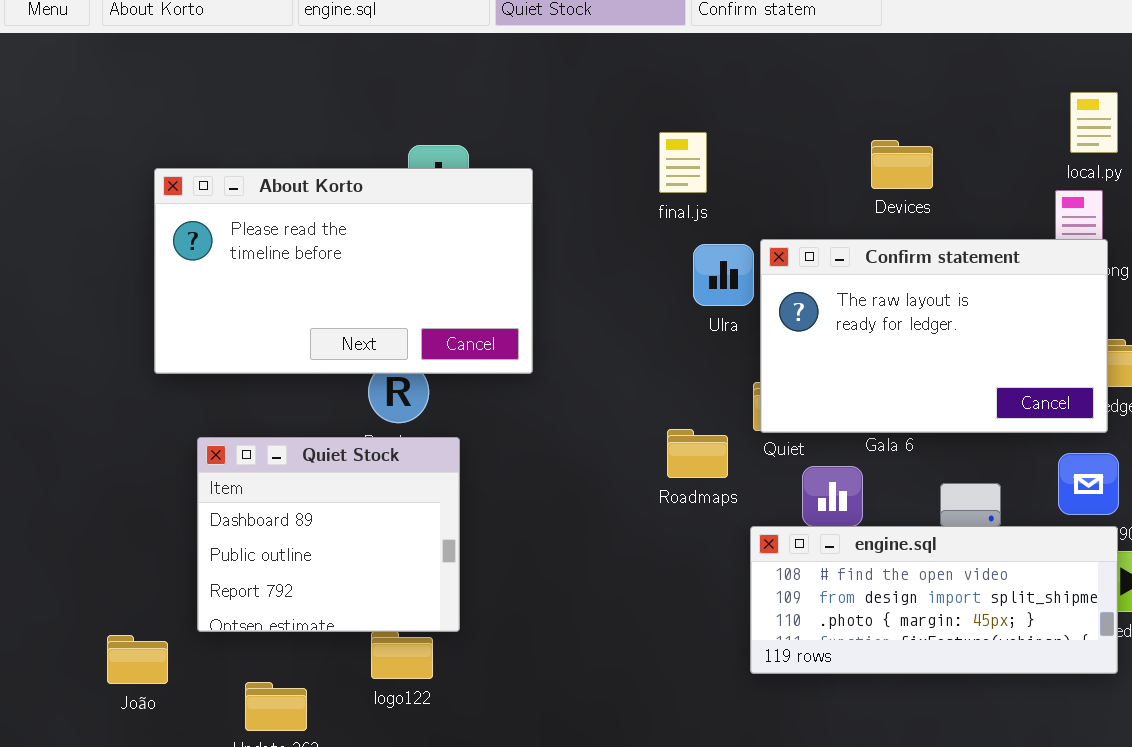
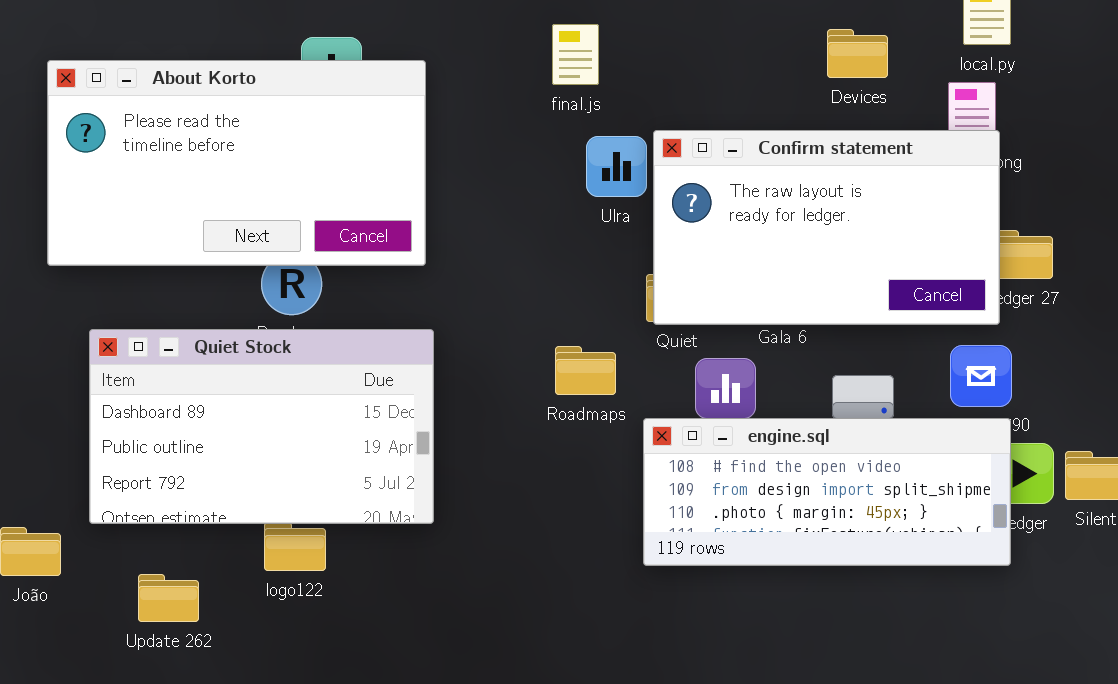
Devices: [871,140,933,189] -> [827,29,888,78], moved
Roadmaps: [667,429,728,478] -> [555,346,616,395], moved
Quiet Stock: [197,437,460,632] -> [89,329,434,524], resized

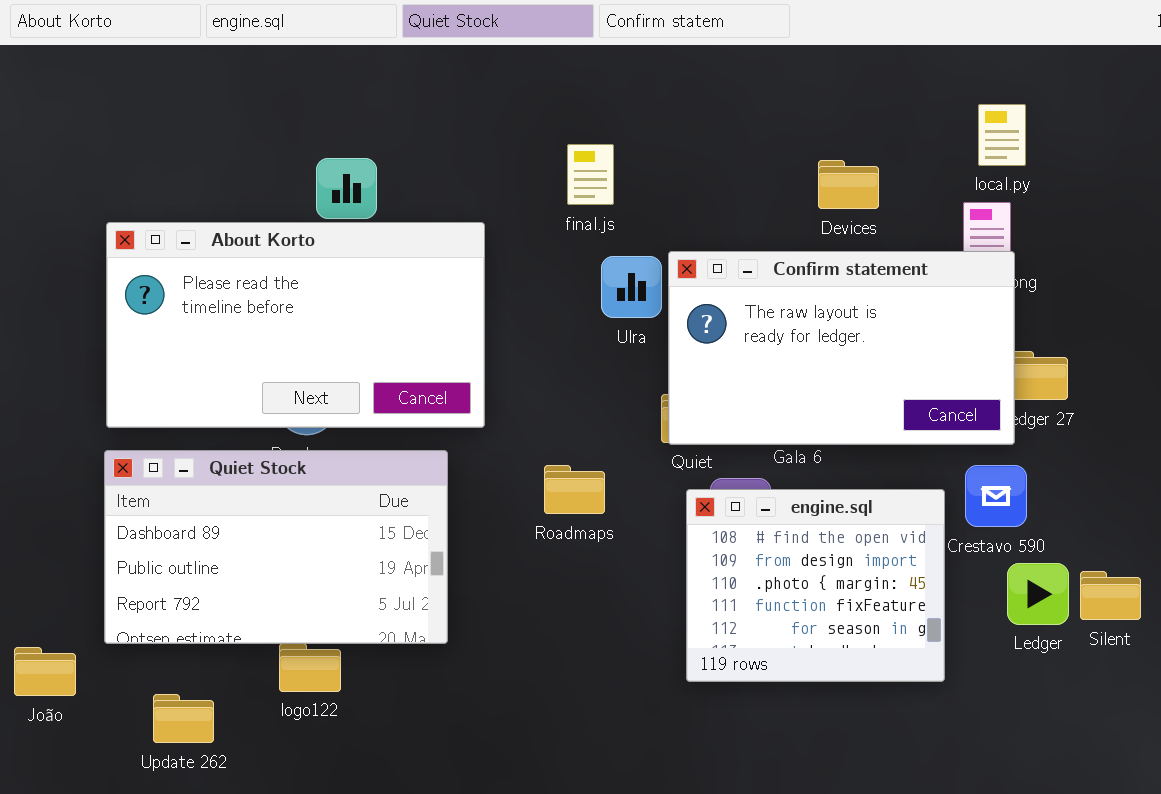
Devices: [827,29,888,78] -> [818,160,879,209], moved
About Korto: [47,60,426,266] -> [106,222,485,428], moved
Roadmaps: [555,346,616,395] -> [544,465,605,514], moved
engine.sql: [643,418,1011,566] -> [686,489,945,682], moved, resized

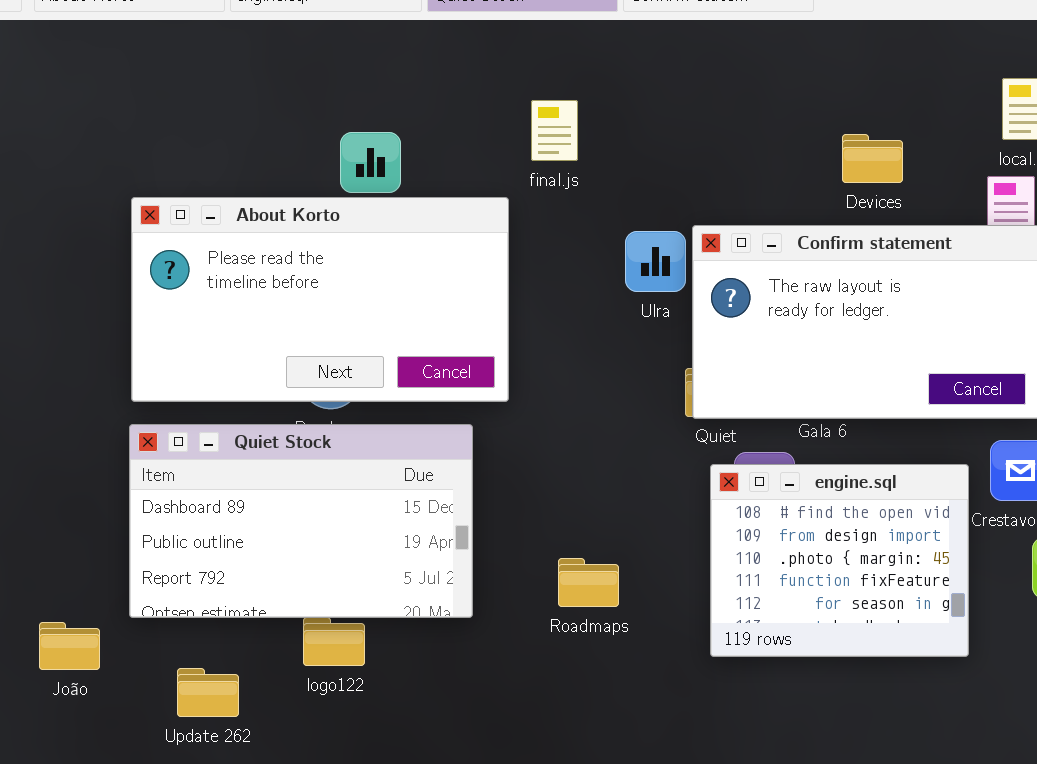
final.js: [567,144,614,205] -> [531,100,578,161], moved
Roadmaps: [544,465,605,514] -> [558,558,619,607], moved

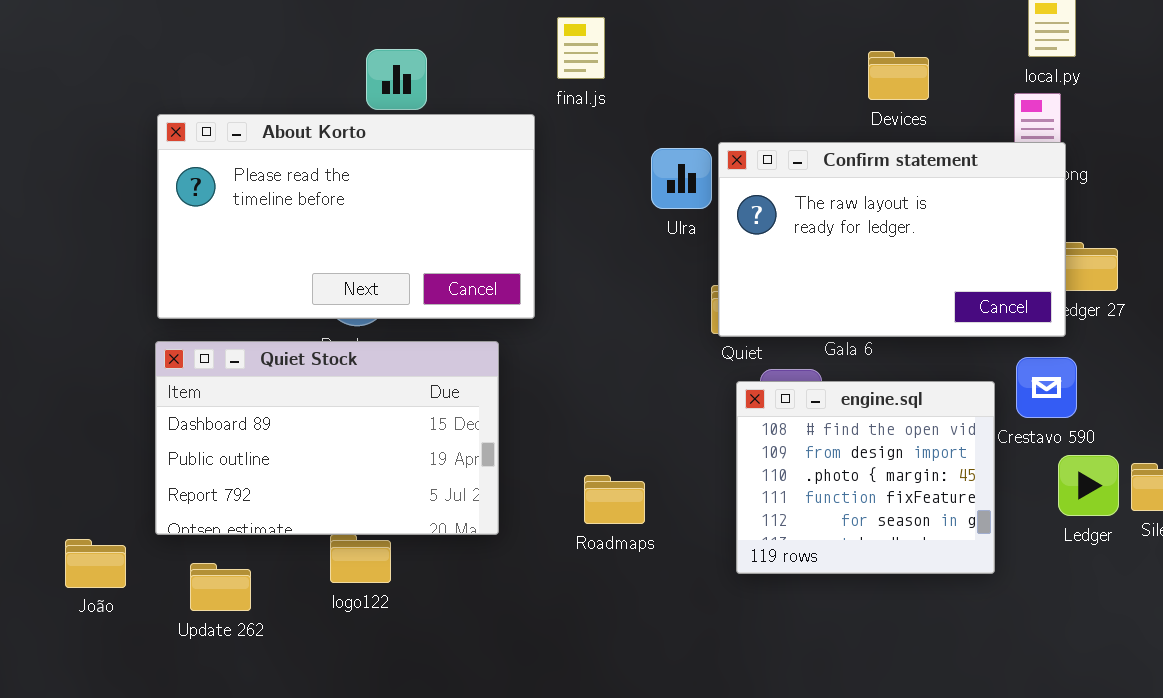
Update 262: [177,668,239,717] -> [190,563,251,611], moved

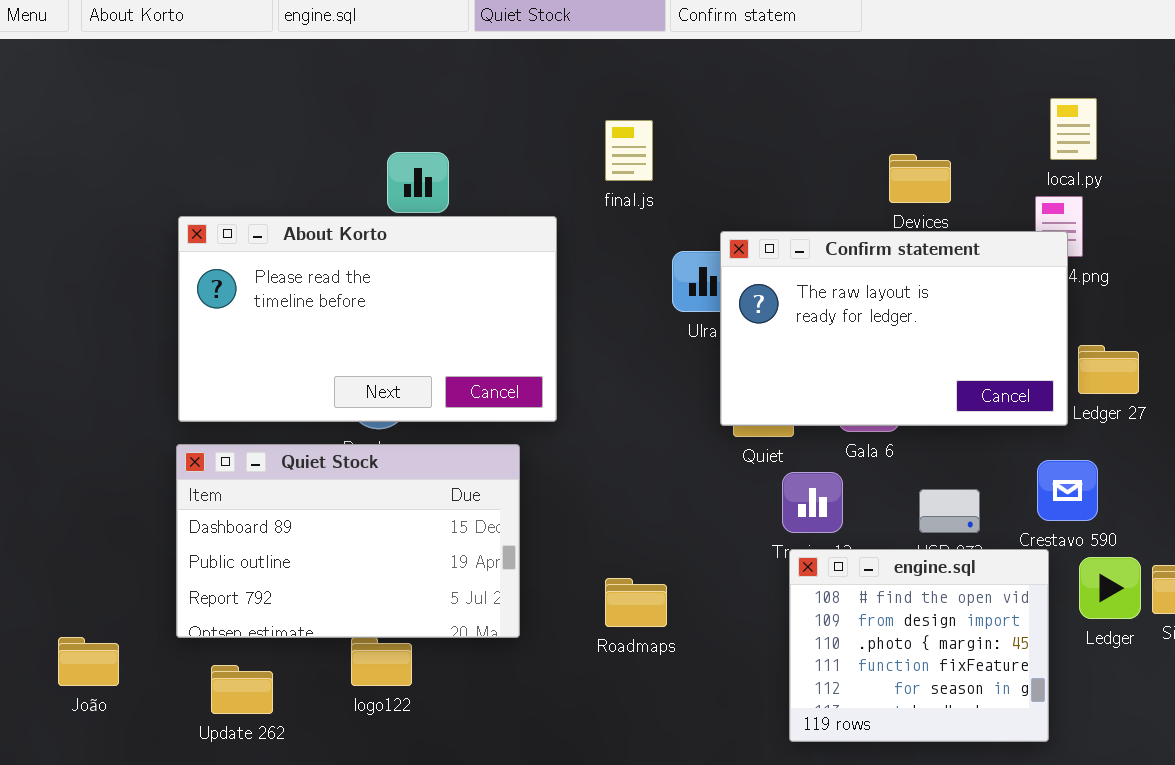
final.js: [557,17,605,79] -> [605,120,653,181], moved
Confirm statement: [718,142,1066,337] -> [720,231,1068,426], moved
engine.sql: [736,381,995,574] -> [789,549,1049,742], moved
João: [65,539,126,588] -> [58,637,119,686], moved

